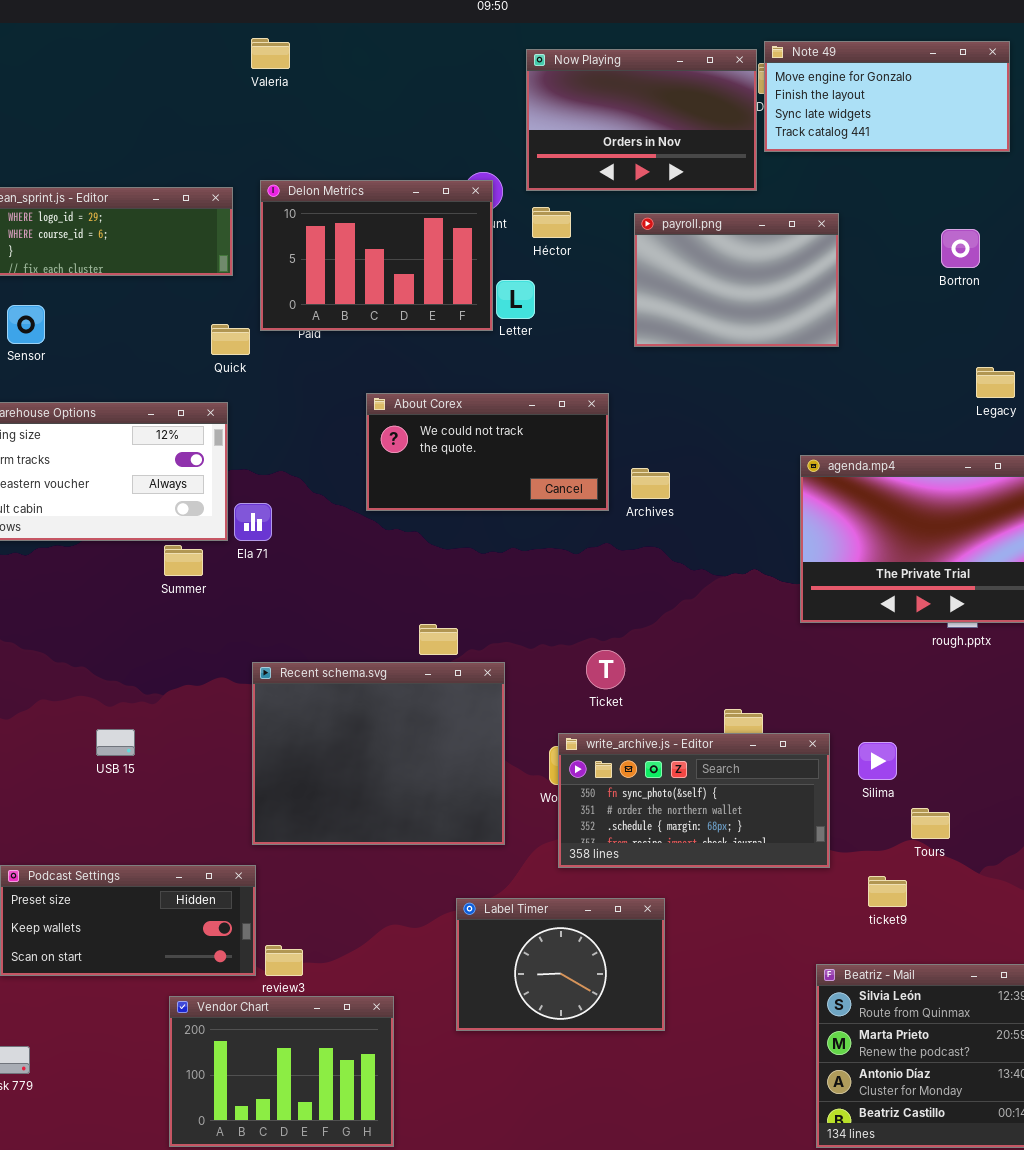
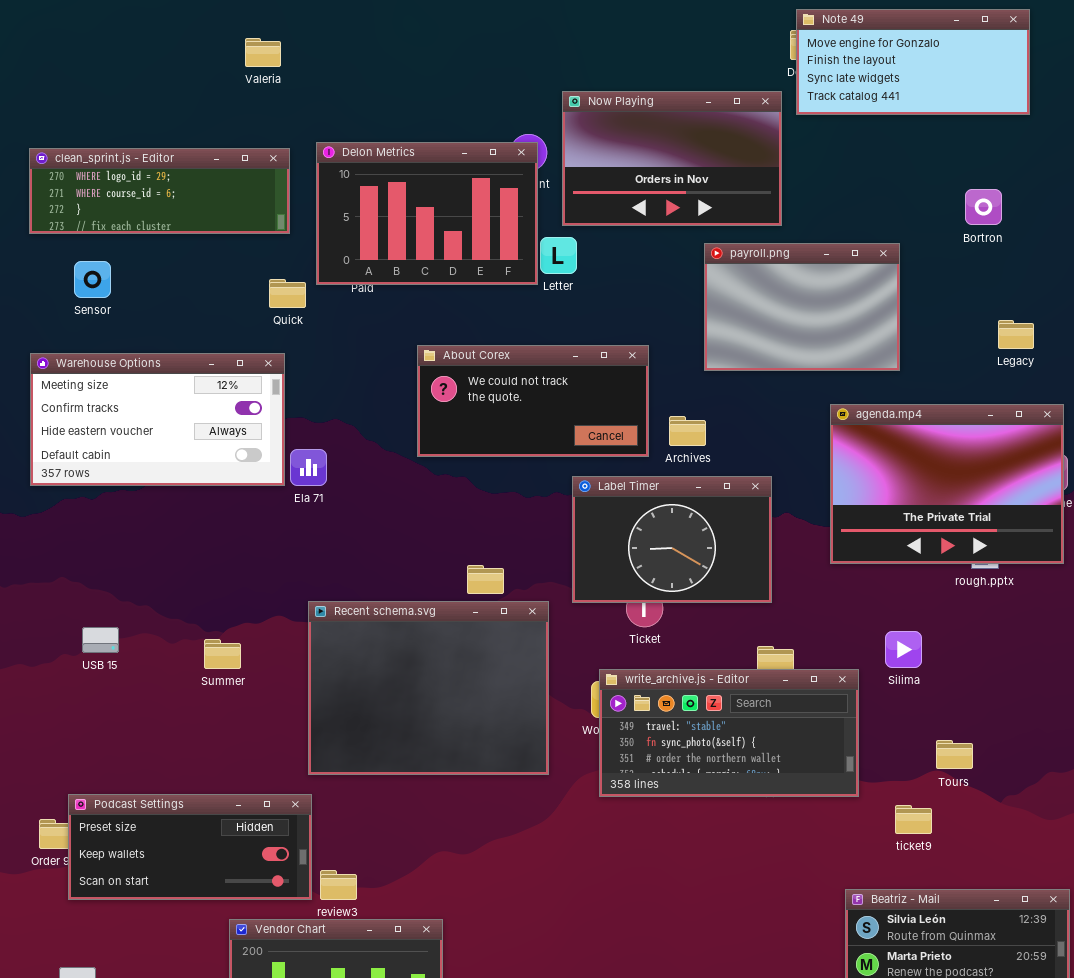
Valeria: [251,38,290,69] -> [245,38,281,67], moved
Now Playing: [526,49,757,191] -> [562,91,782,226], moved
payroll.png: [634,213,839,347] -> [704,243,900,371], moved
Summer: [164,545,203,576] -> [204,639,241,669], moved
USB 15: [96,729,135,756] -> [82,627,119,653], moved
write_archive.js - Editor: [558,733,830,868] -> [599,669,859,797], scrolled up 1 row
Silima: [858,742,897,780] -> [885,631,922,668], moved
Label Timer: [456,898,665,1031] -> [572,476,772,603], moved

